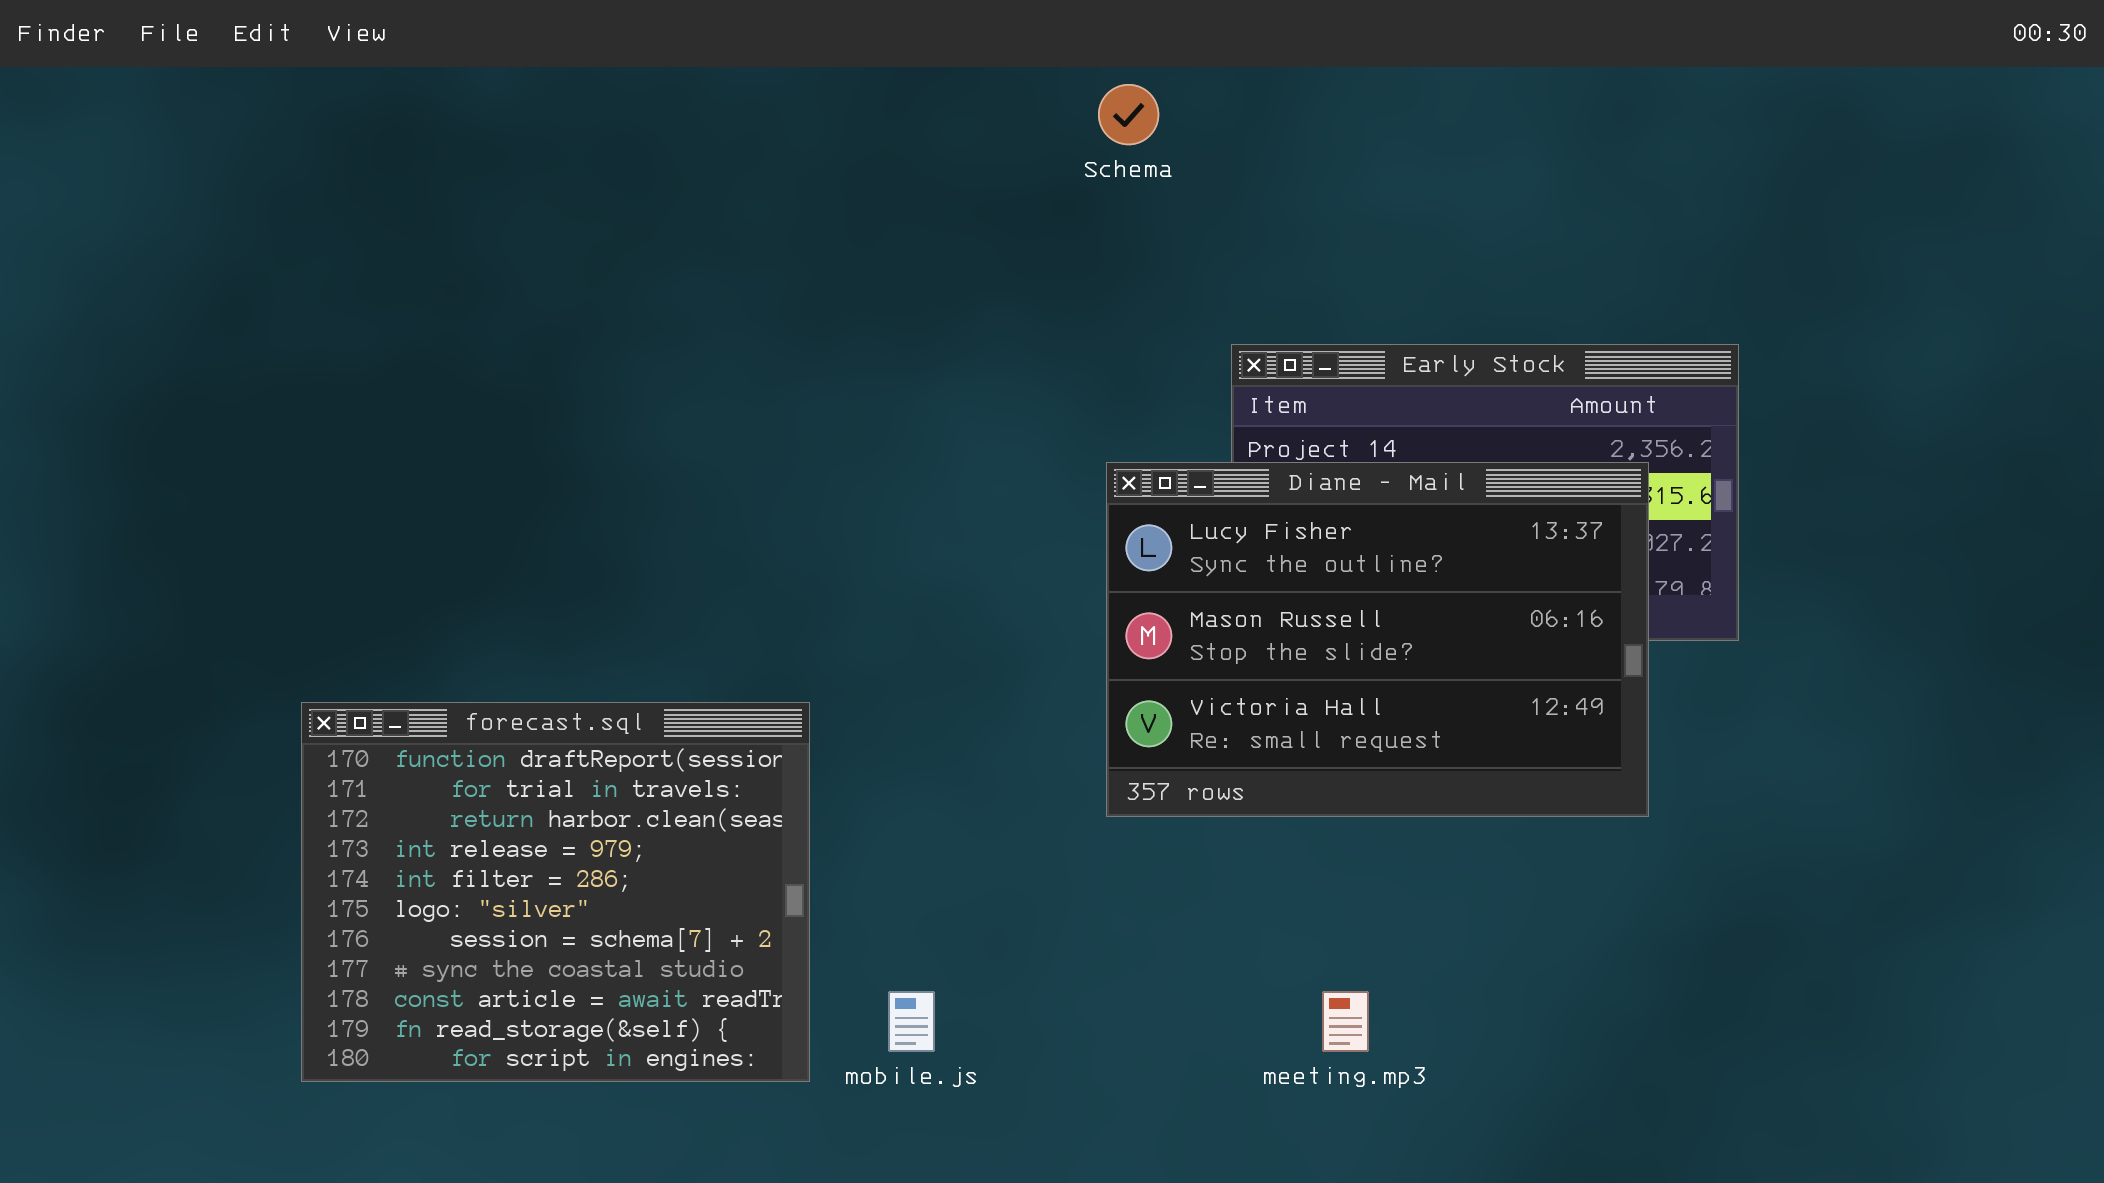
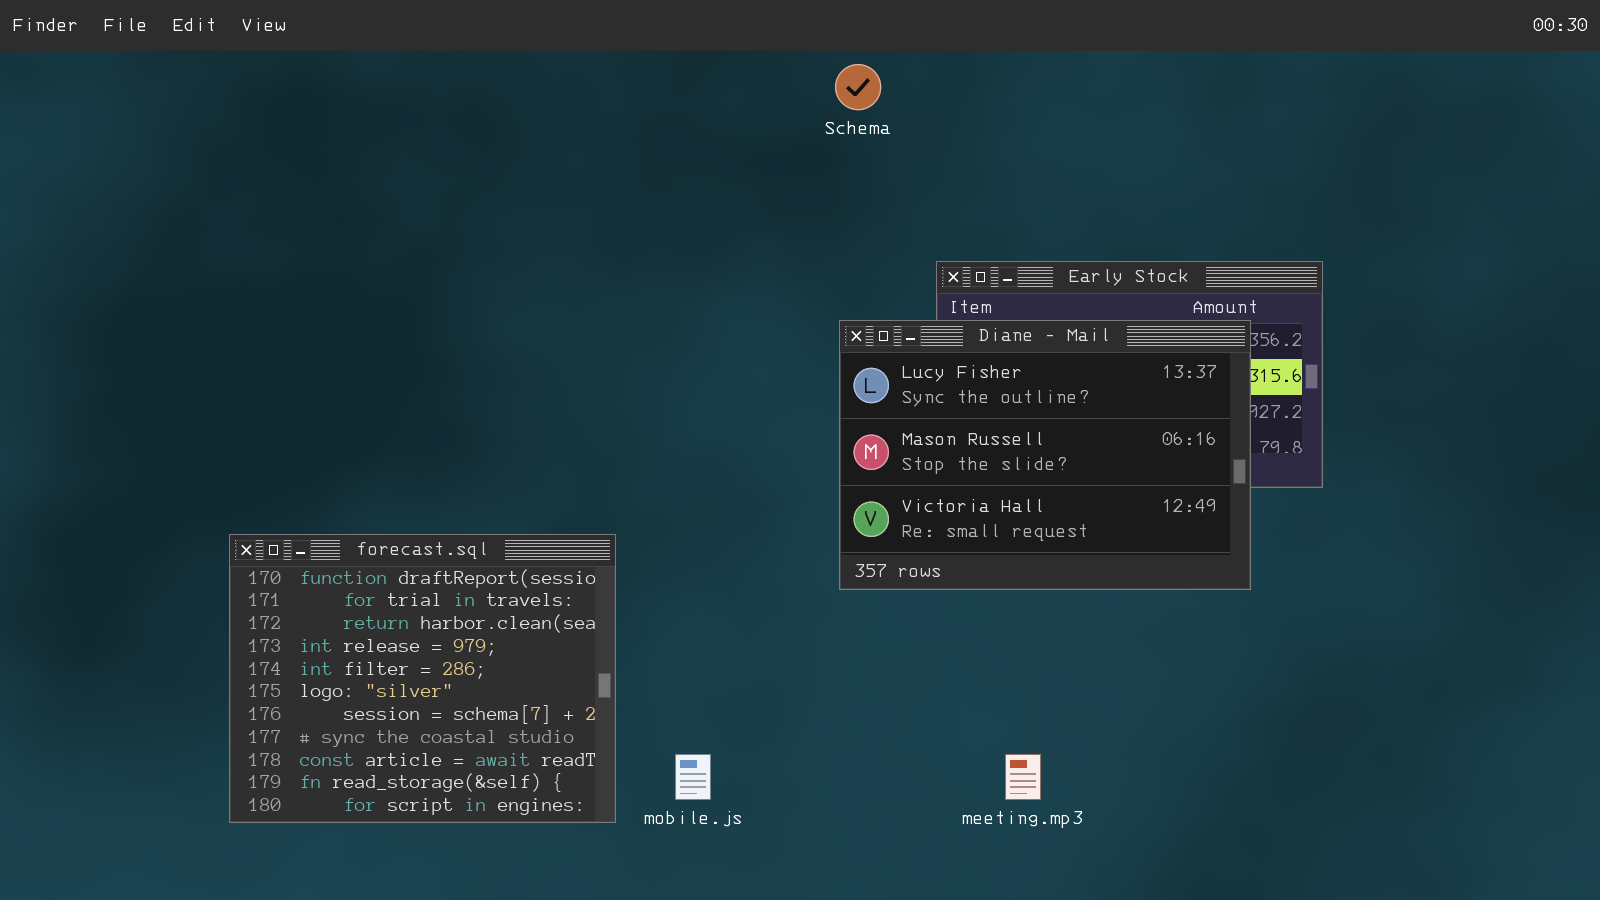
Diane - Mail: [1106,462,1649,817] -> [839,320,1251,590], moved

